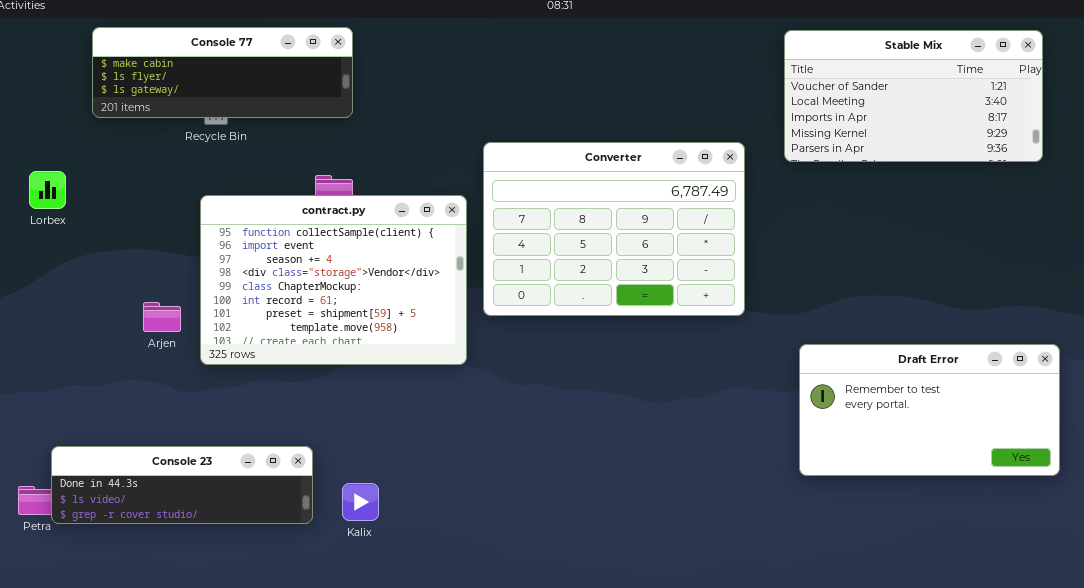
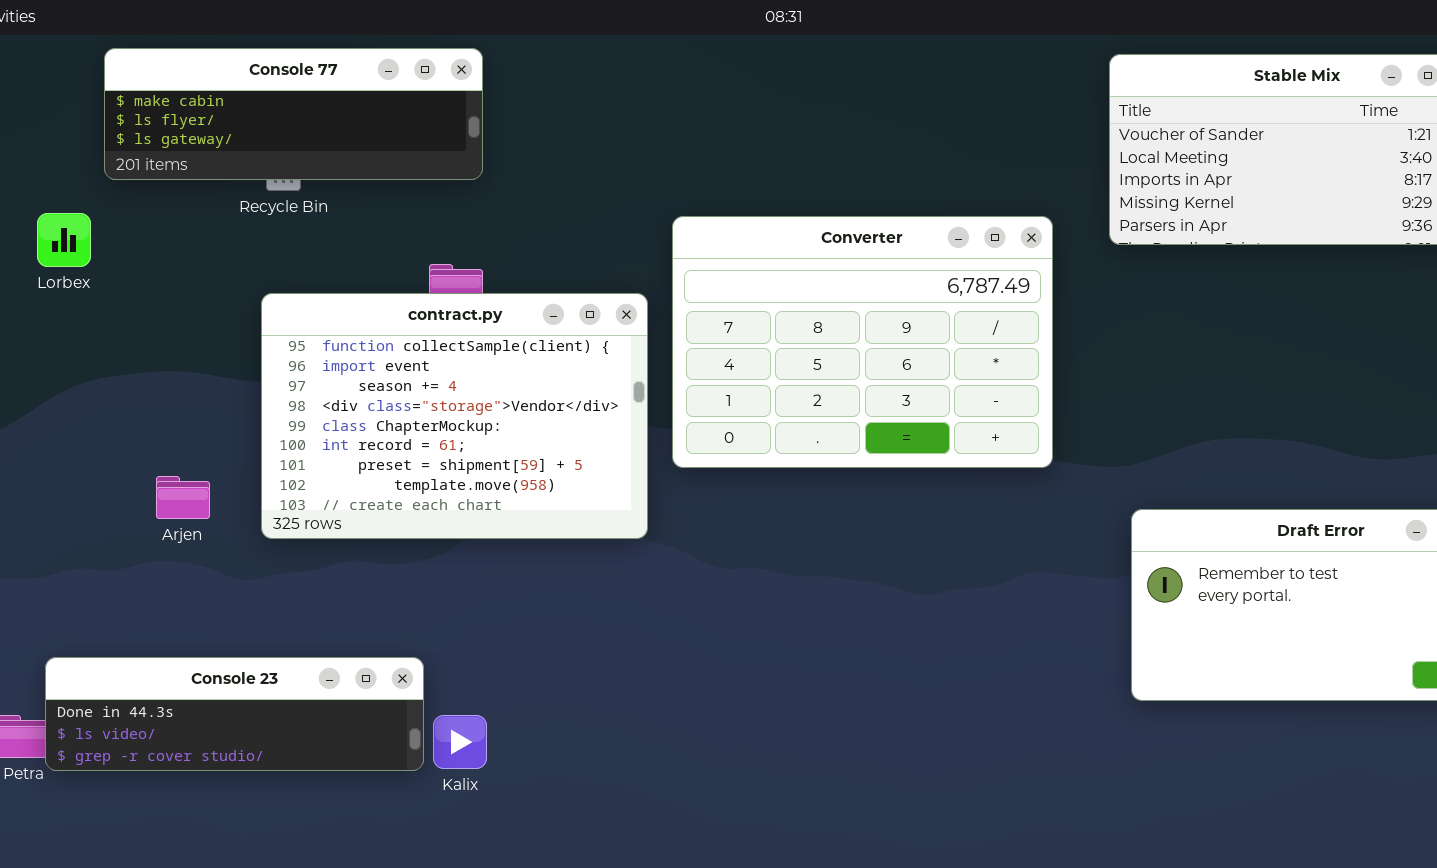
Lorbex: [29,171,66,209] -> [37,213,91,267], moved
Arjen: [143,302,181,332] -> [156,476,210,519], moved
Kalix: [342,483,379,521] -> [433,715,487,769], moved

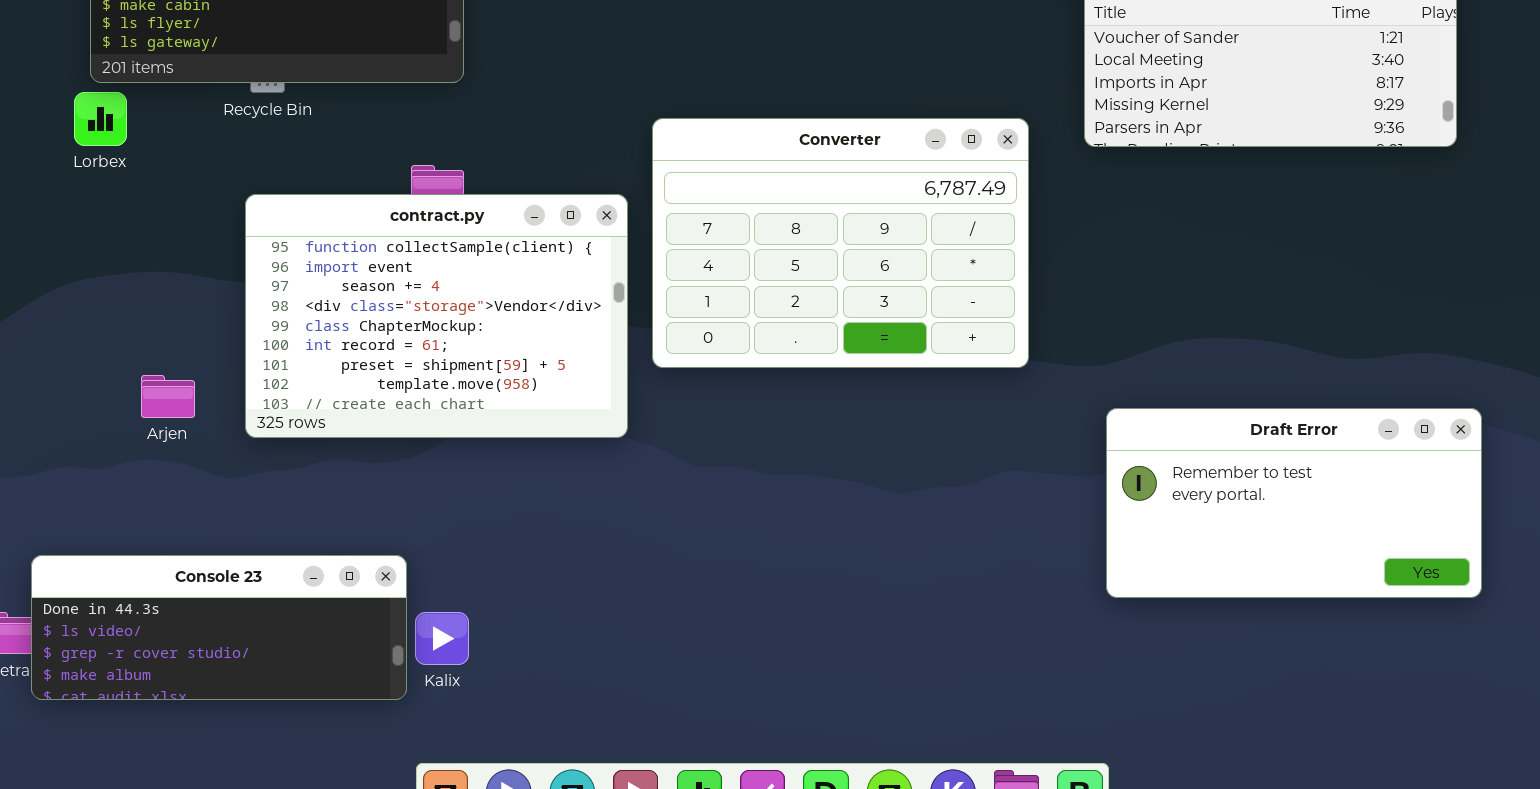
Lorbex: [37,213,91,267] -> [74,92,127,146], moved
Console 23: [45,657,424,771] -> [31,555,407,700], resized

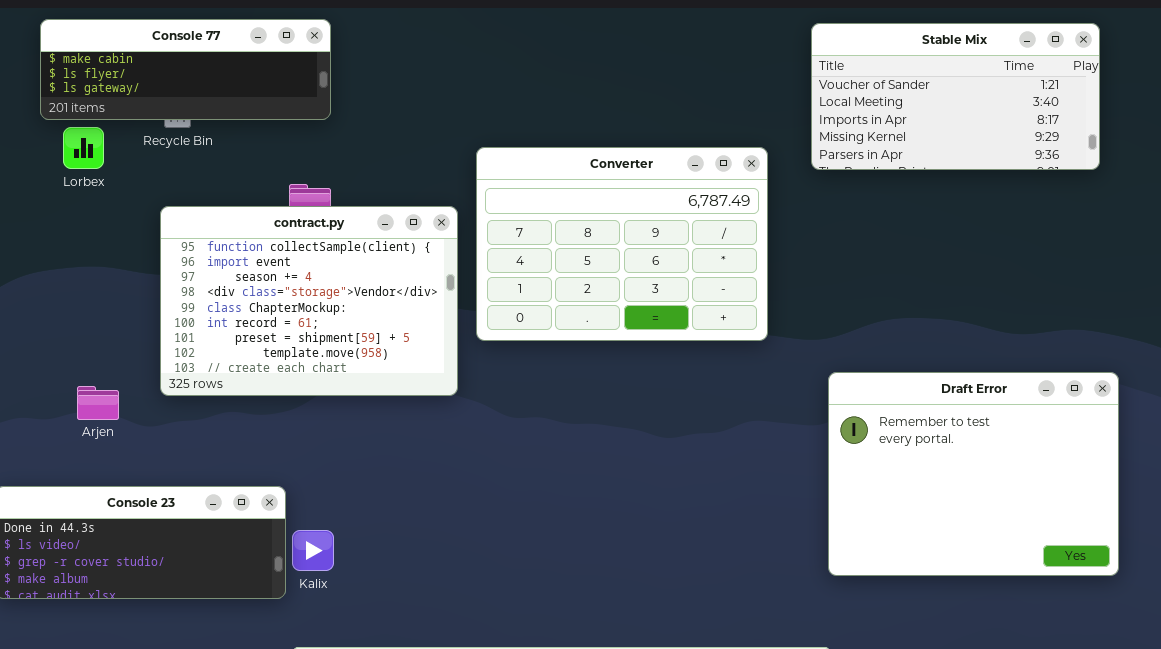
Lorbex: [74,92,127,146] -> [63,127,104,169], moved
Arjen: [141,375,195,418] -> [77,386,119,420], moved
Draft Error: [1106,408,1482,598] -> [828,372,1119,576], resized

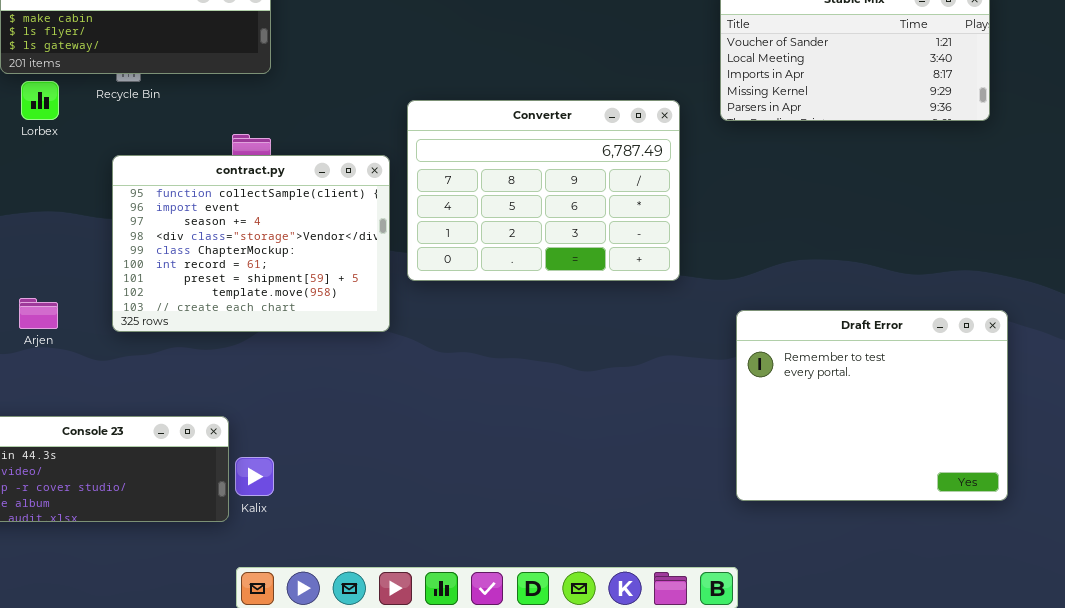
Arjen: [77,386,119,420] -> [19,298,58,329], moved

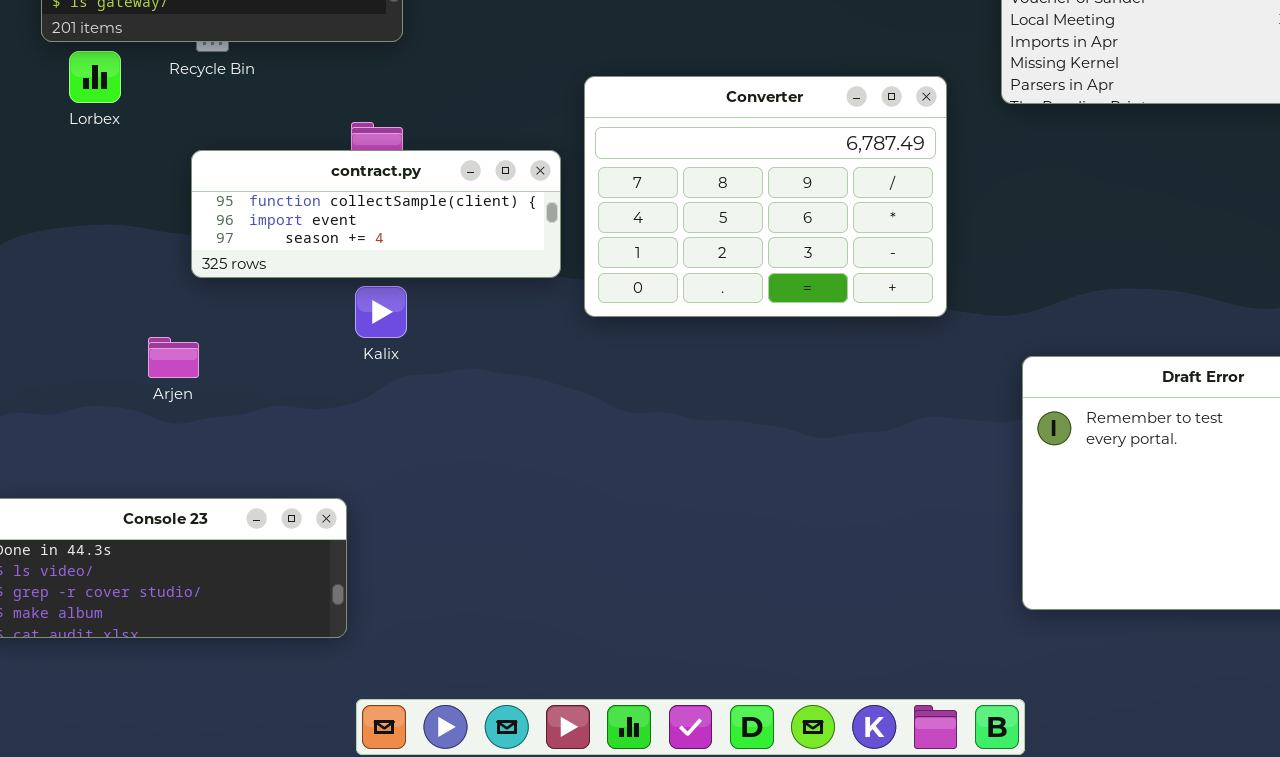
contract.py: [112,155,390,332] -> [191,150,561,278], resized
Arjen: [19,298,58,329] -> [148,337,199,378], moved
Kalix: [235,457,274,496] -> [355,286,407,338], moved

